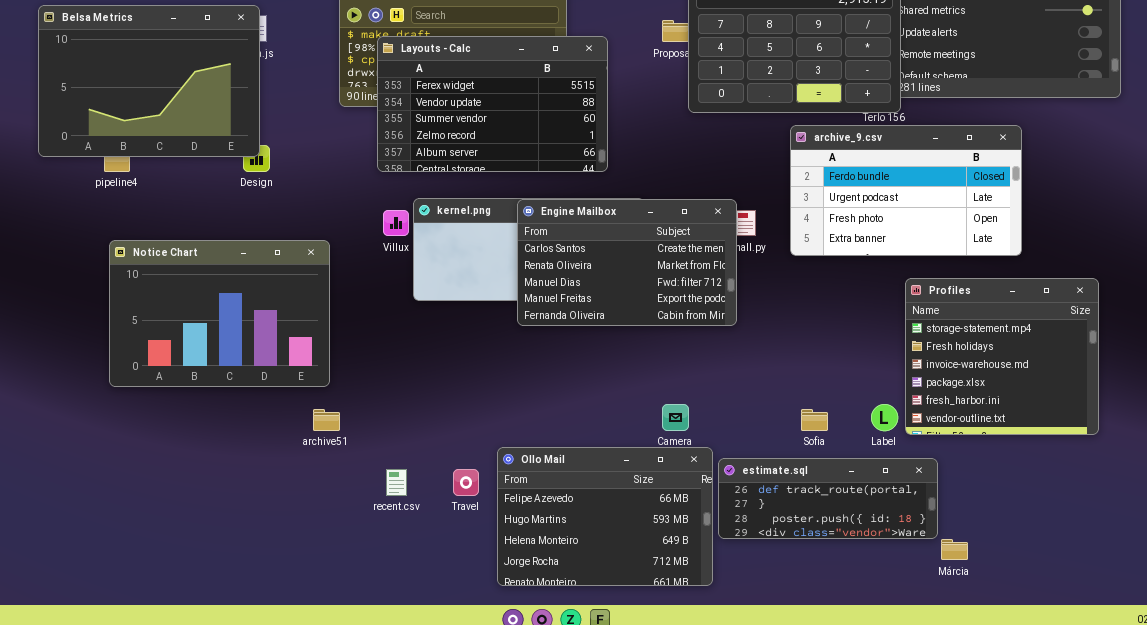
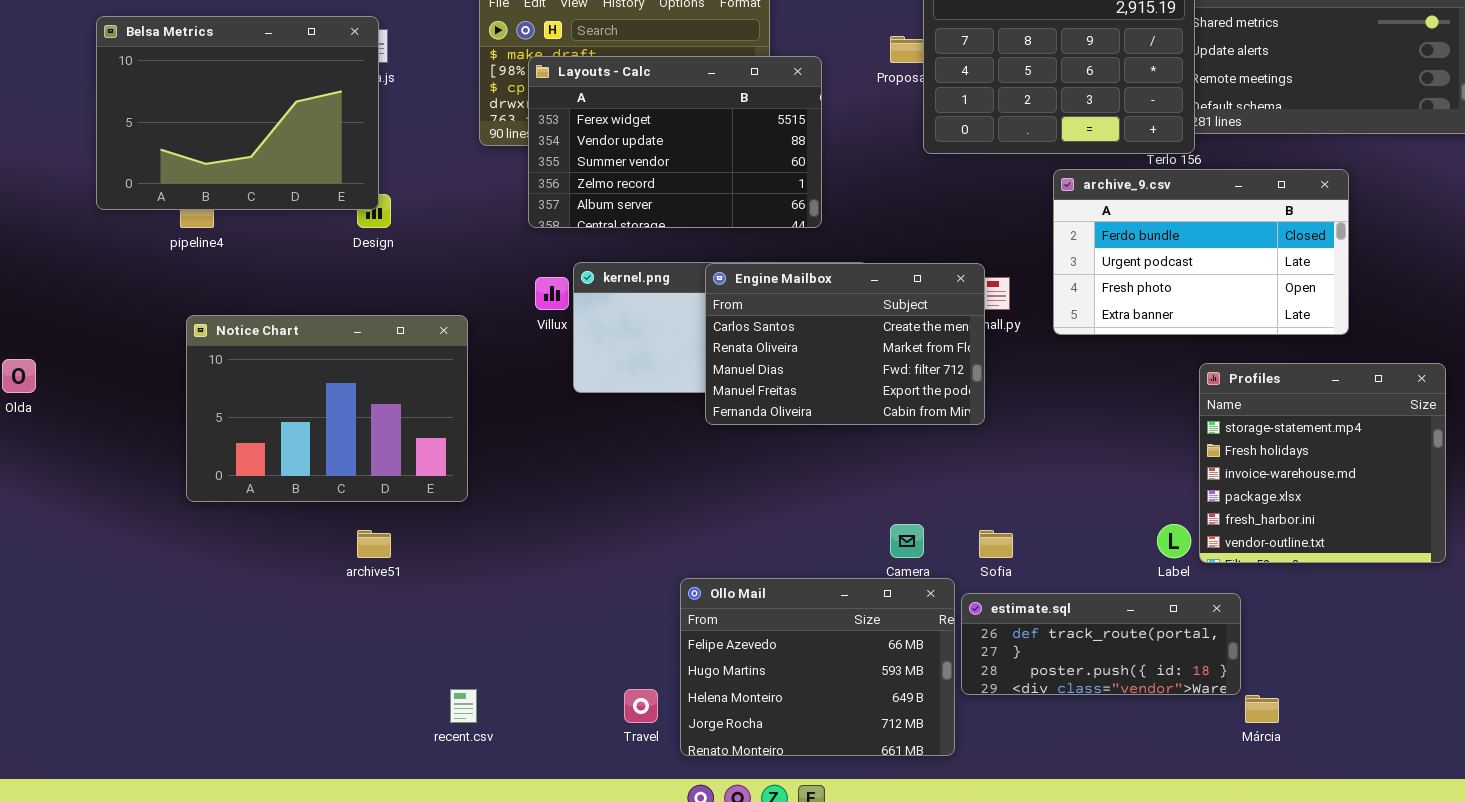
archive51: [313,409,340,431] -> [357,530,391,558], moved
Sofia: [801,409,828,431] -> [979,530,1013,558], moved
recent.csv: [386,469,407,496] -> [450,689,477,723], moved
Travel: [453,469,479,496] -> [624,689,658,723], moved

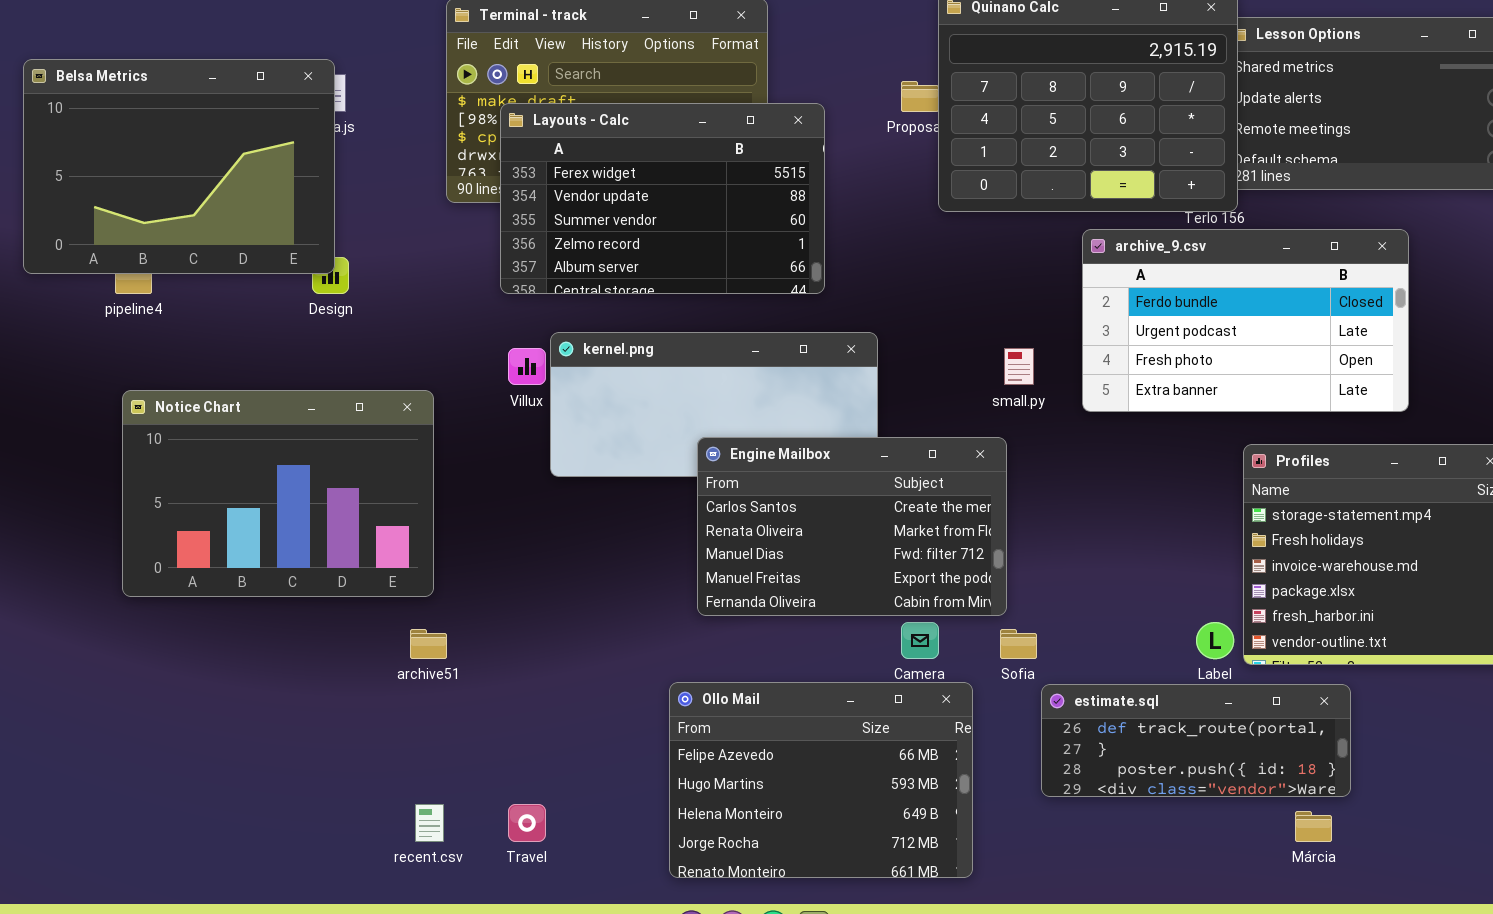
Engine Mailbox: [705,263,985,425] -> [697,437,1007,616], moved
archive51: [357,530,391,558] -> [410,629,447,659], moved
estimate.sql: [961,593,1241,695] -> [1041,684,1351,797], moved
Travel: [624,689,658,723] -> [508,804,546,842], moved

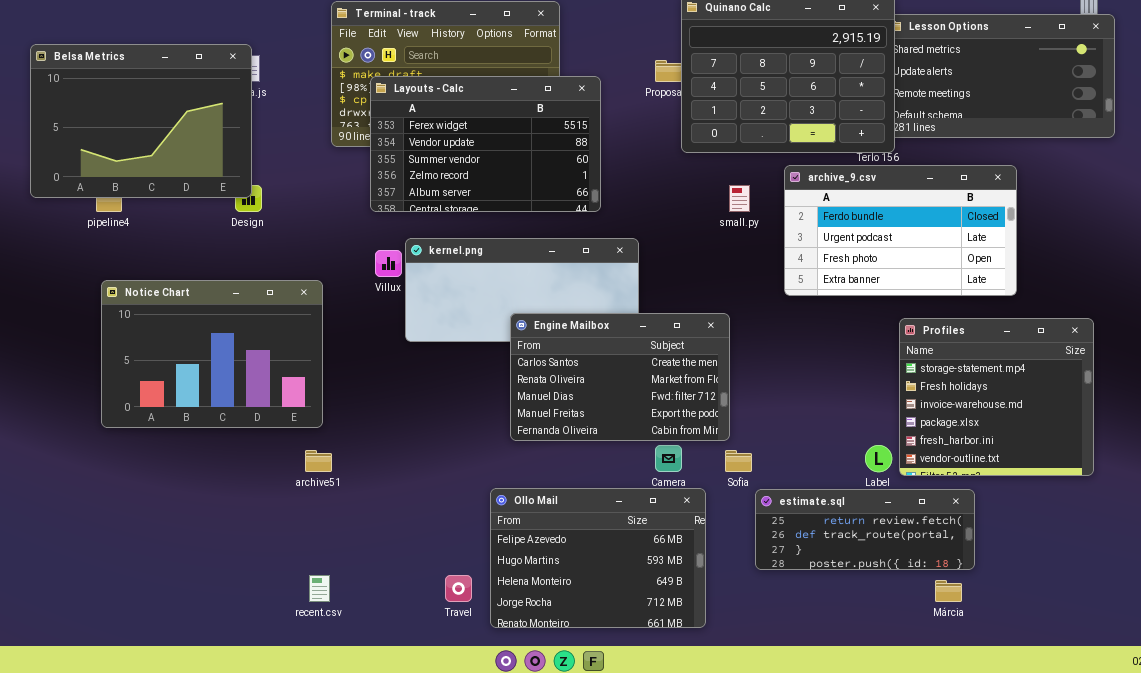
small.py: [1004,348,1034,385] -> [729,185,750,212], moved
estimate.sql: [1041,684,1351,797] -> [755,489,975,570], scrolled up 1 row
Travel: [508,804,546,842] -> [445,575,472,602], moved

